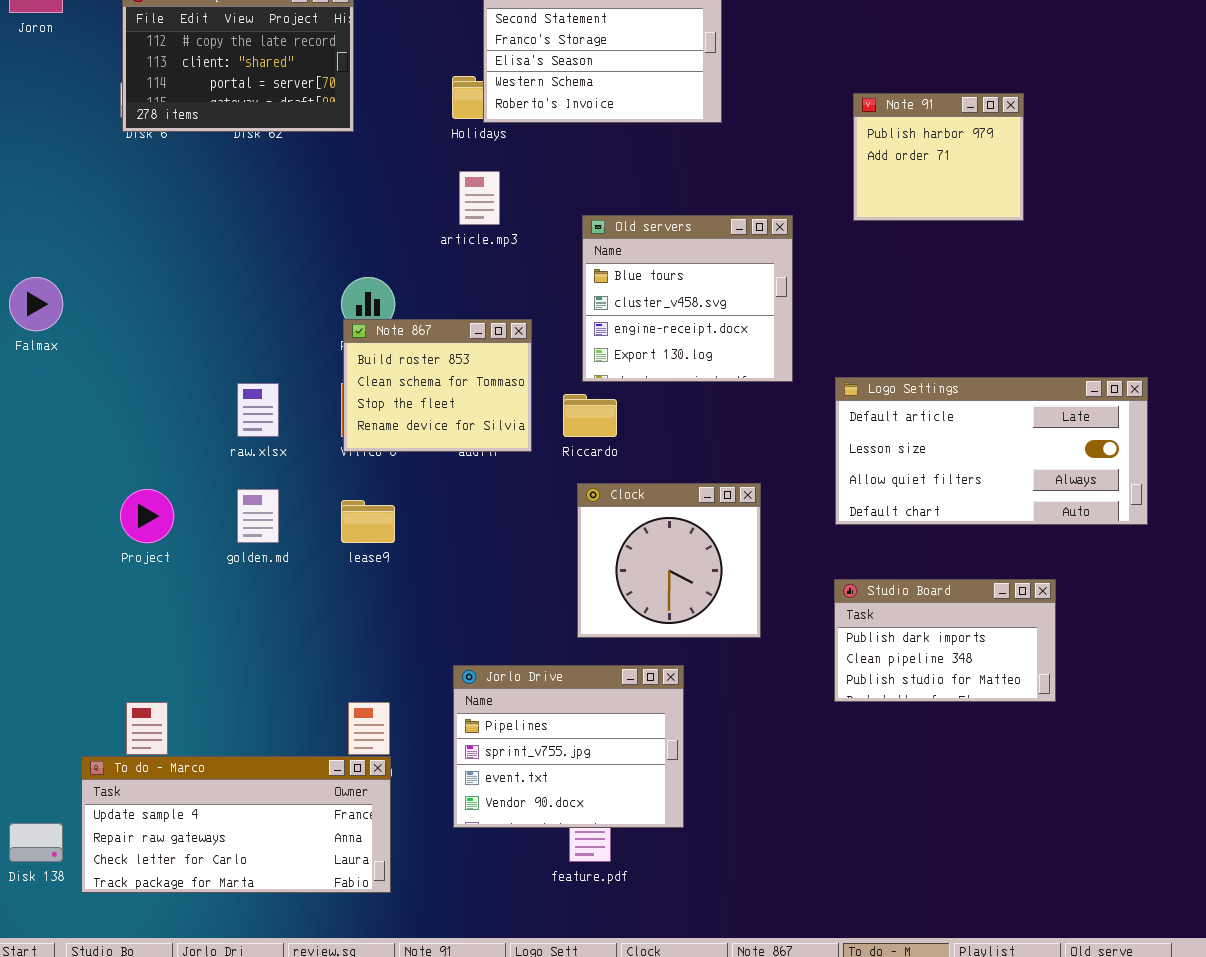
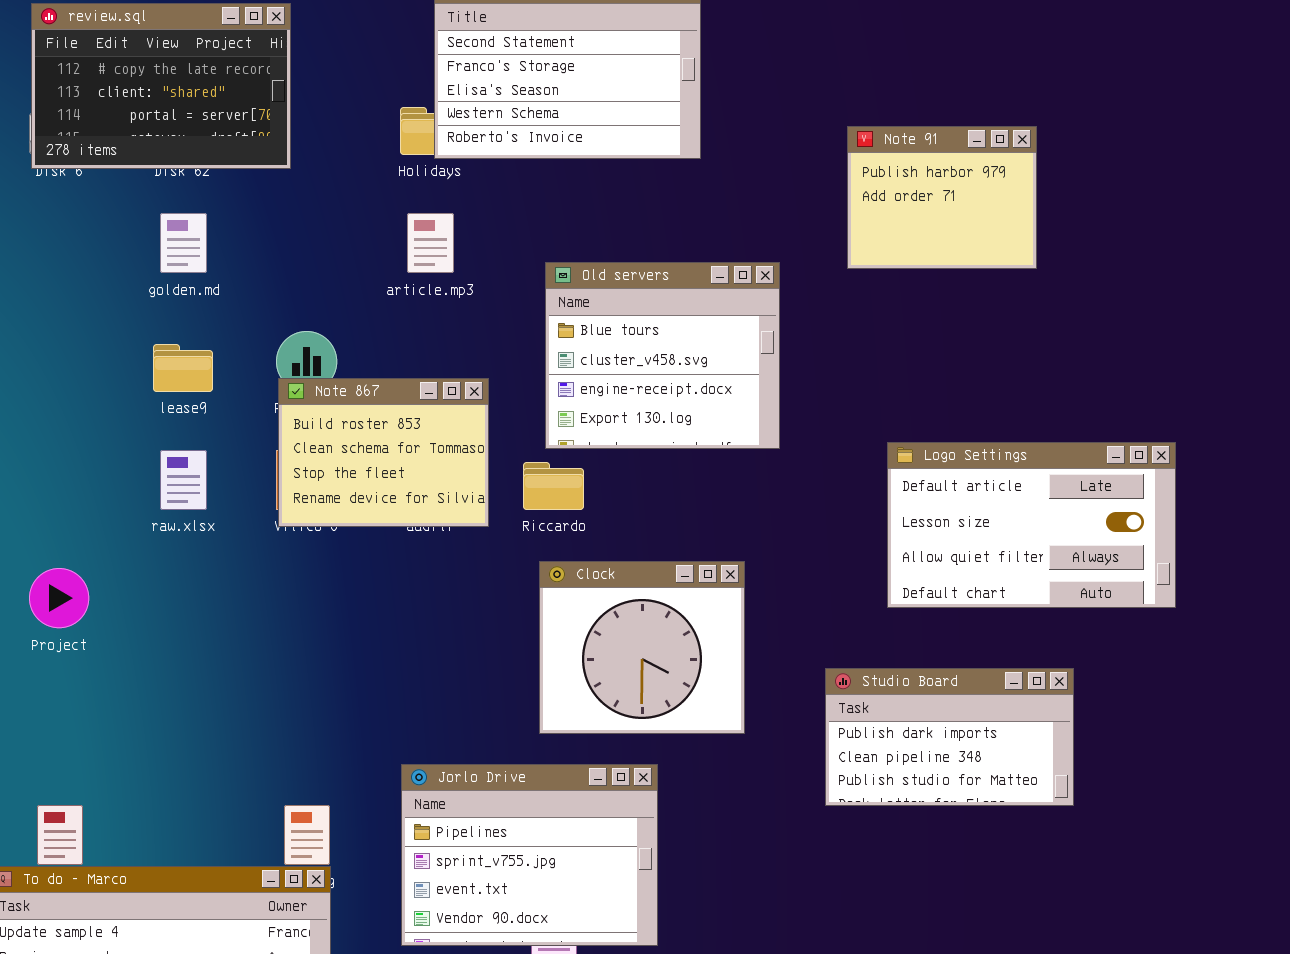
Logo Settings: [835,377,1148,525] -> [887,442,1176,608], resized
golden.md: [237,489,279,543] -> [160,213,207,273], moved
lease9: [341,500,395,543] -> [153,344,213,392], moved

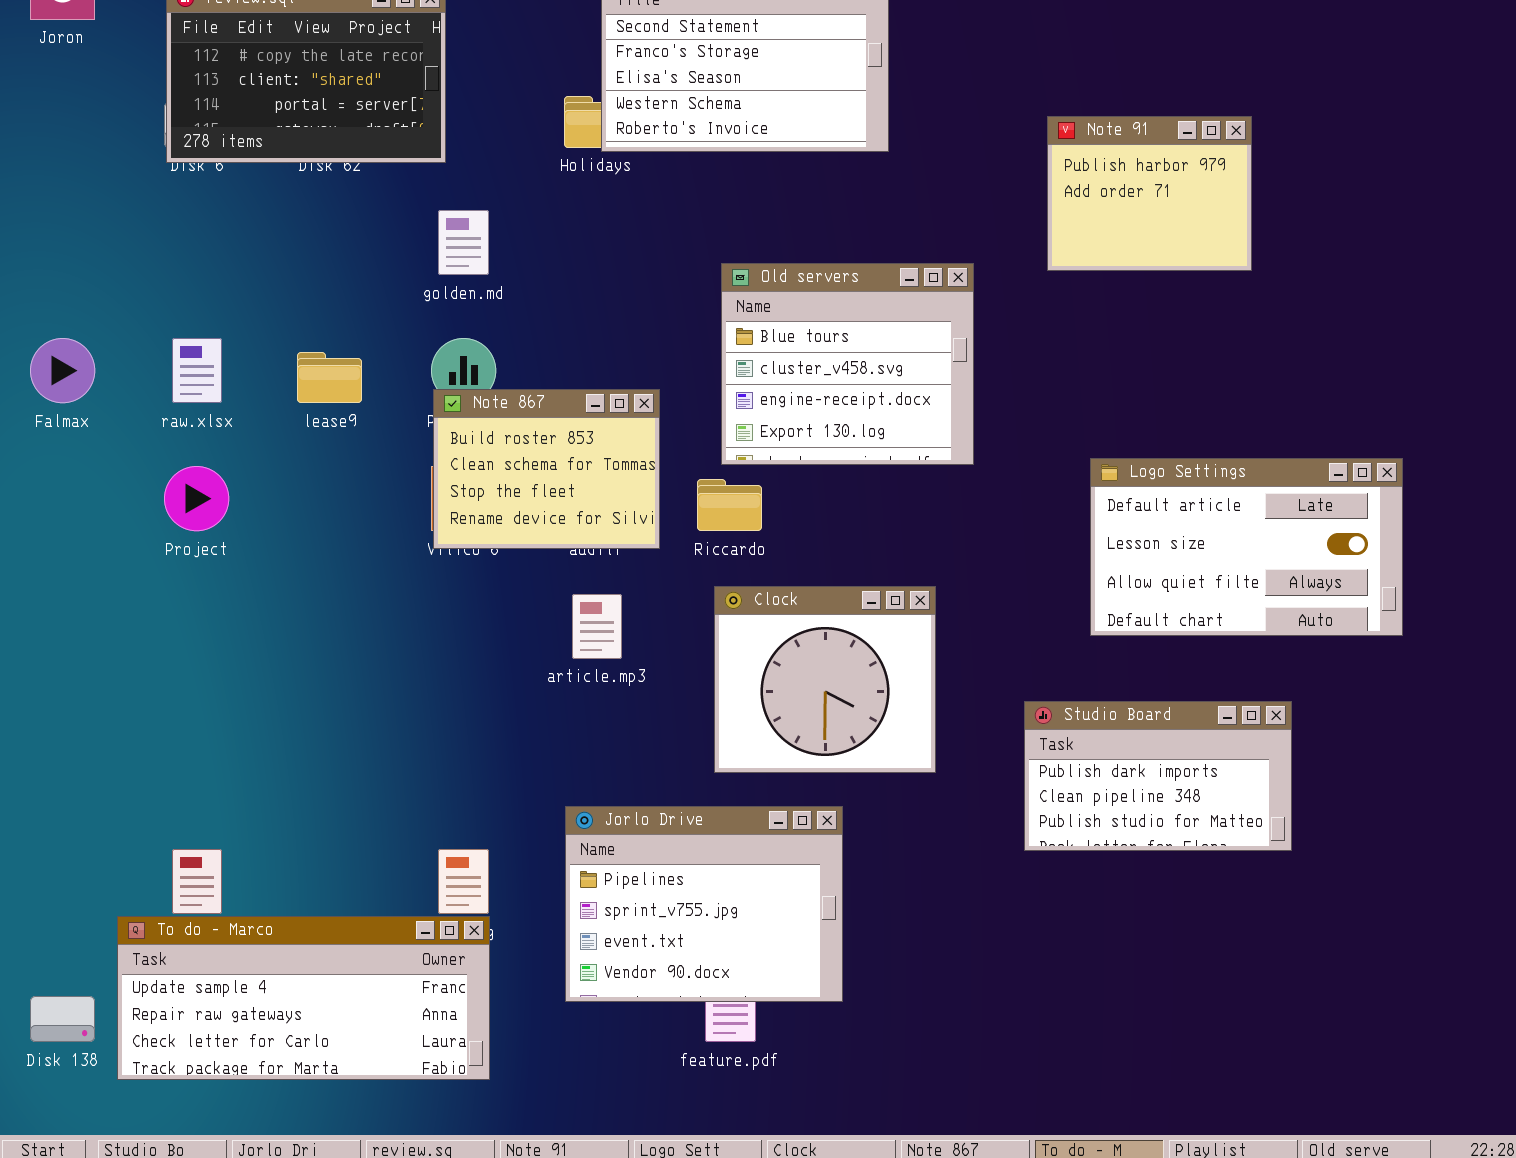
golden.md: [160,213,207,273] -> [438,210,489,275], moved
article.mp3: [407,213,454,273] -> [572,594,622,659], moved
raw.xlsx: [160,450,207,510] -> [172,338,222,403], moved
Project: [29,568,89,628] -> [164,466,229,531], moved

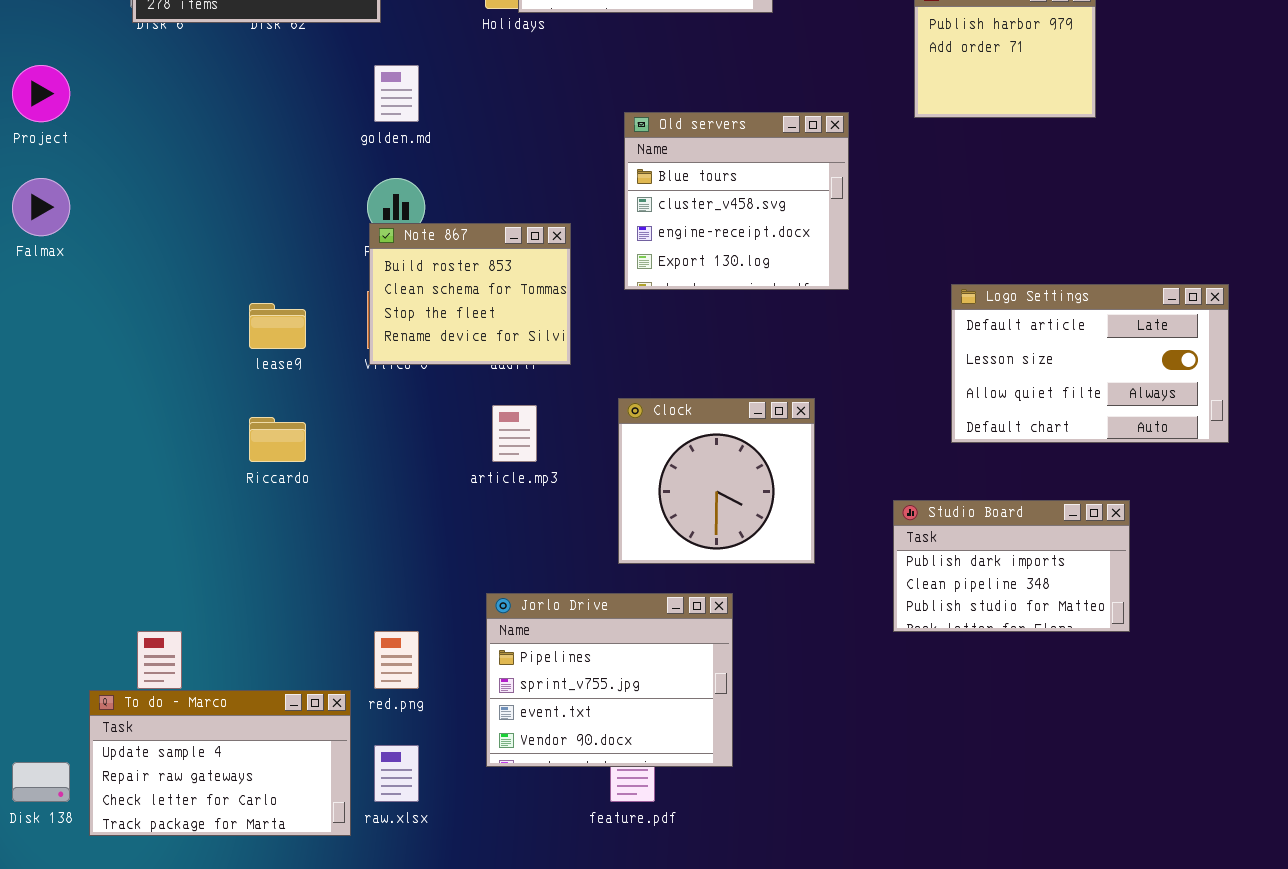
raw.xlsx: [172,338,222,403] -> [374,745,419,802], moved
lease9: [297,352,362,403] -> [249,303,306,349], moved
Project: [164,466,229,531] -> [12,65,70,122], moved
Riccardo: [697,479,762,531] -> [249,417,306,462], moved
To do - Marco: [117,916,490,1080] -> [89,690,351,836], resized

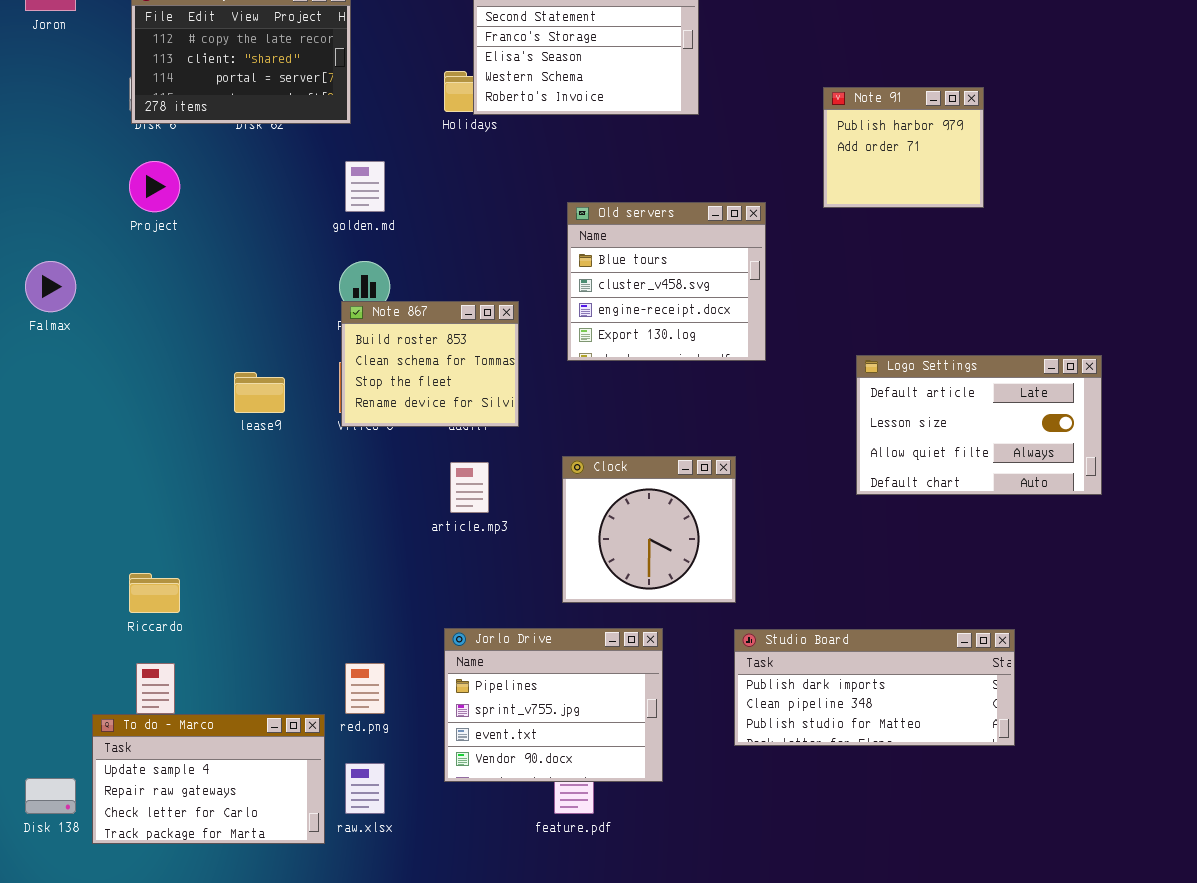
Project: [12,65,70,122] -> [129,161,180,212], moved
Riccardo: [249,417,306,462] -> [129,573,180,613], moved
Studio Board: [893,500,1130,632] -> [734,629,1015,746], moved, resized

